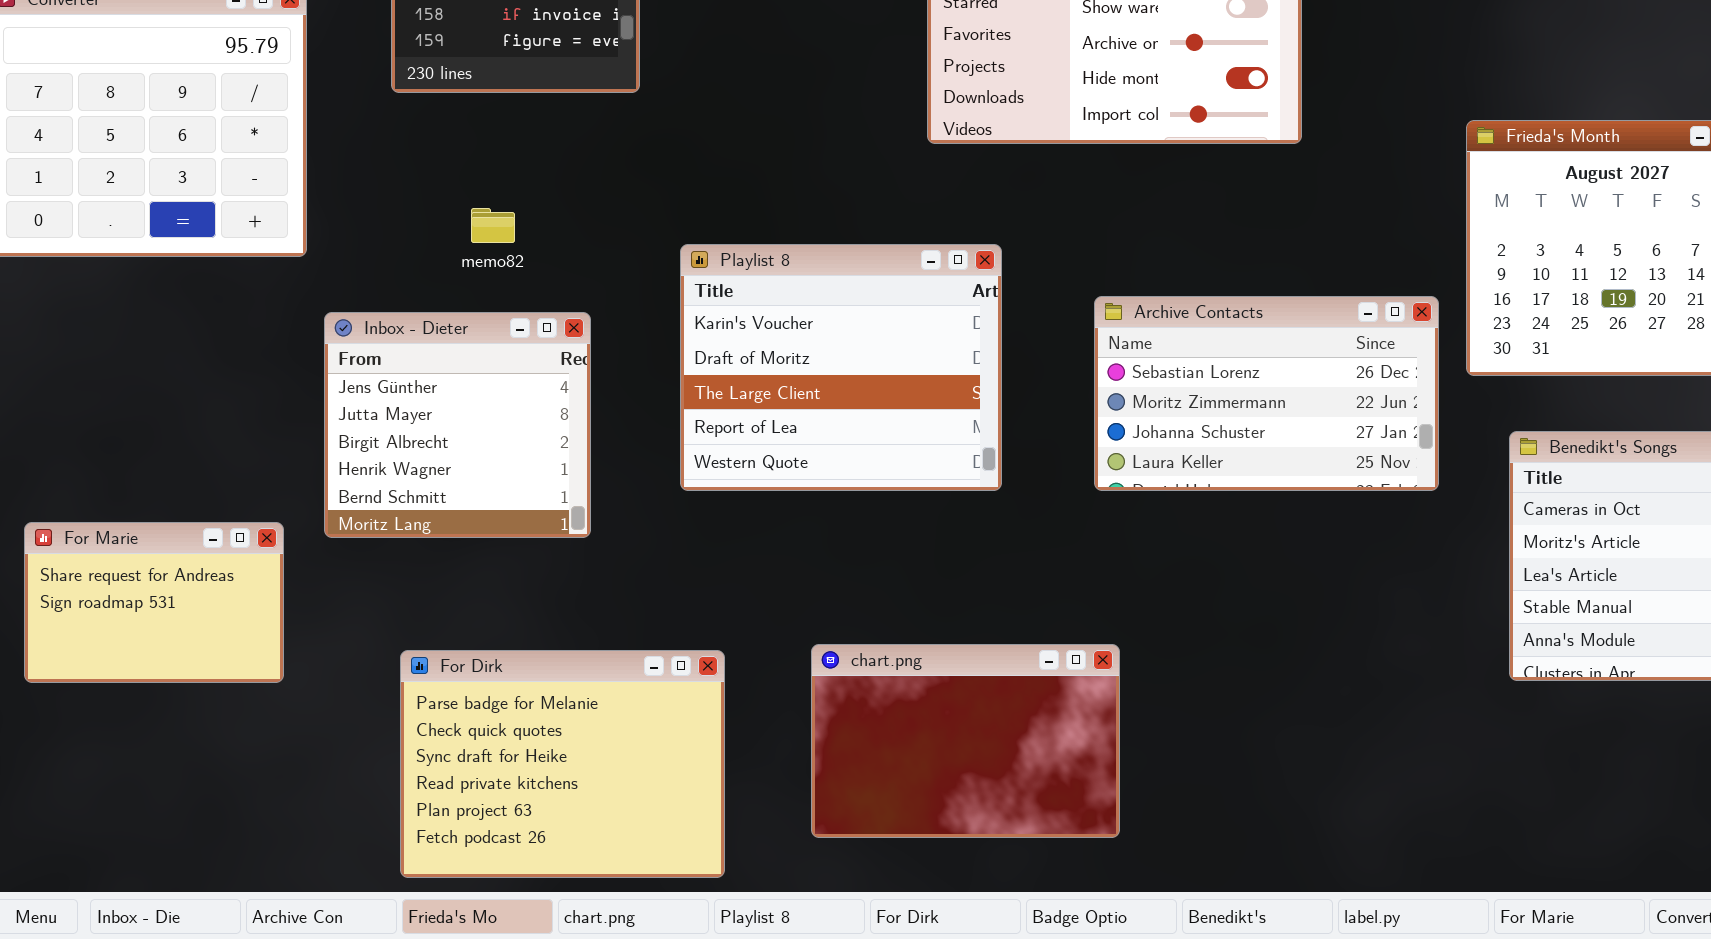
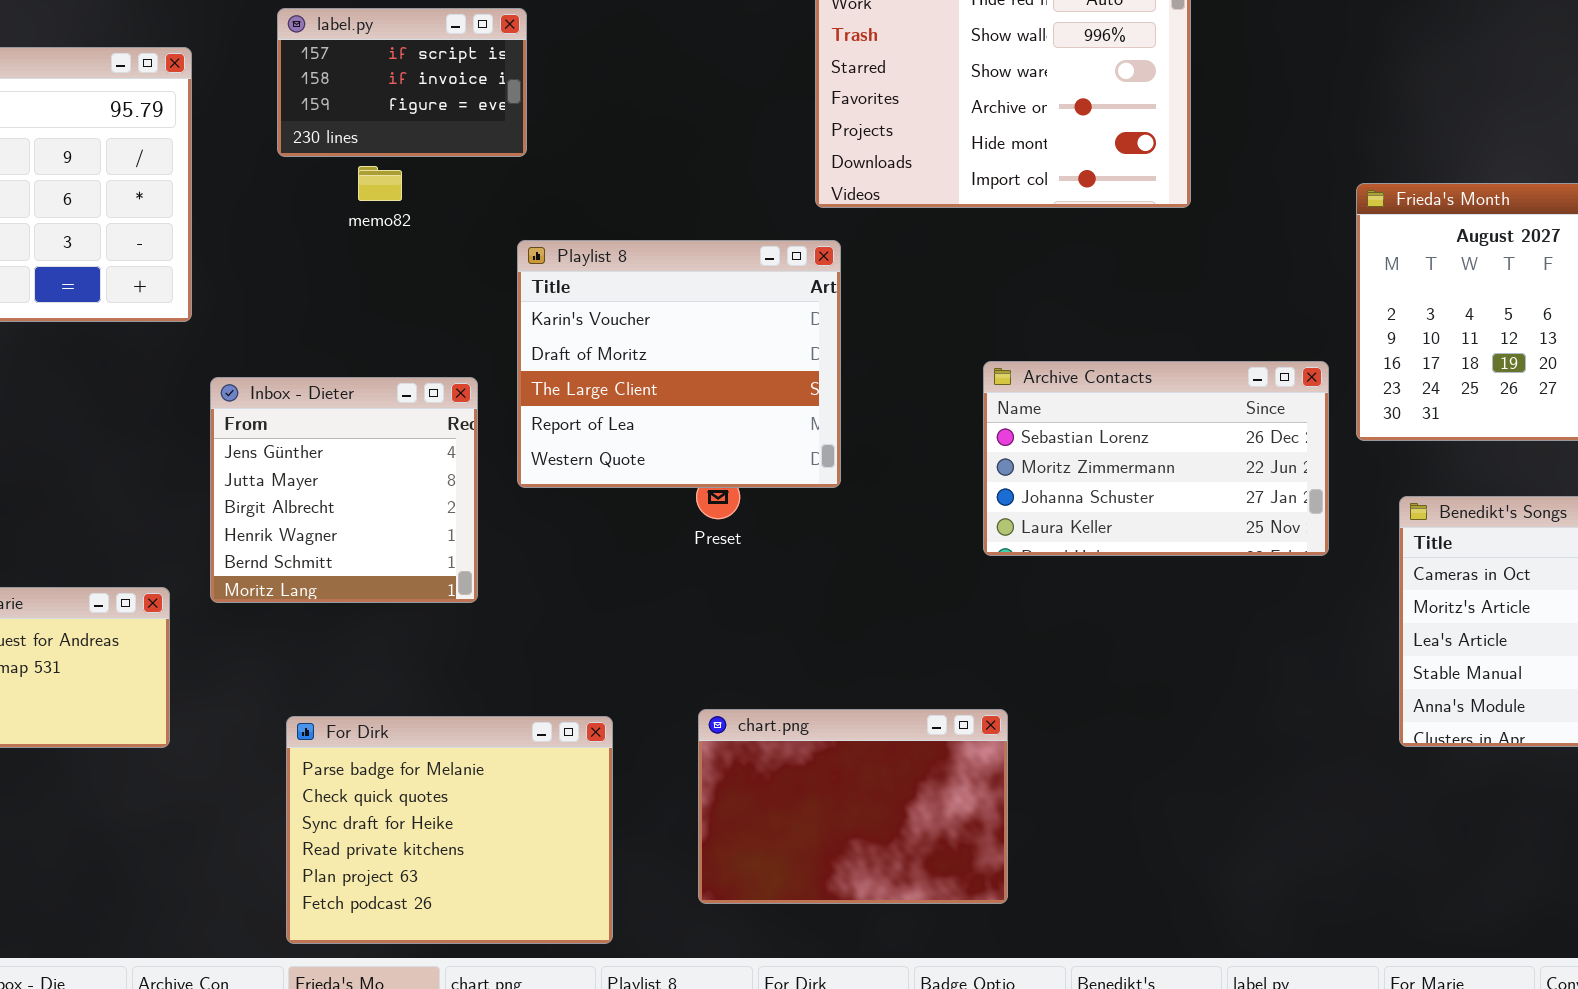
memo82: [471,208,515,243] -> [358,166,402,201], moved
Playlist 8: [680,244,1002,491] -> [517,240,841,488], moved

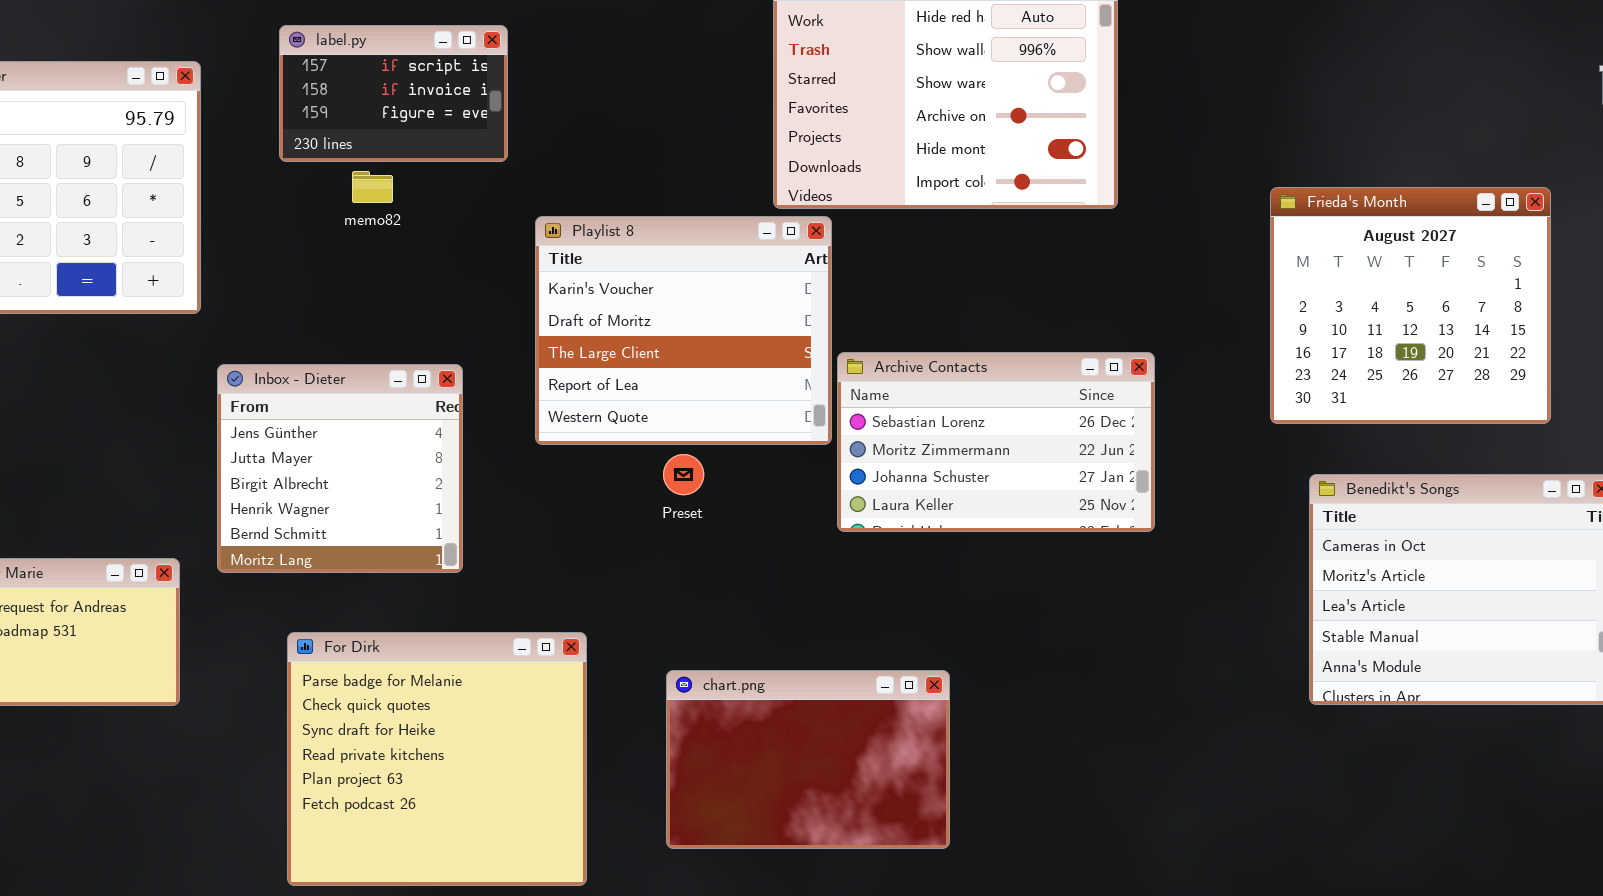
Playlist 8: [517,240,841,488] -> [535,216,832,445], moved
Archive Contacts: [983,361,1329,556] -> [837,352,1155,532], moved
For Dirk: [286,716,613,944] -> [287,632,587,886], resized

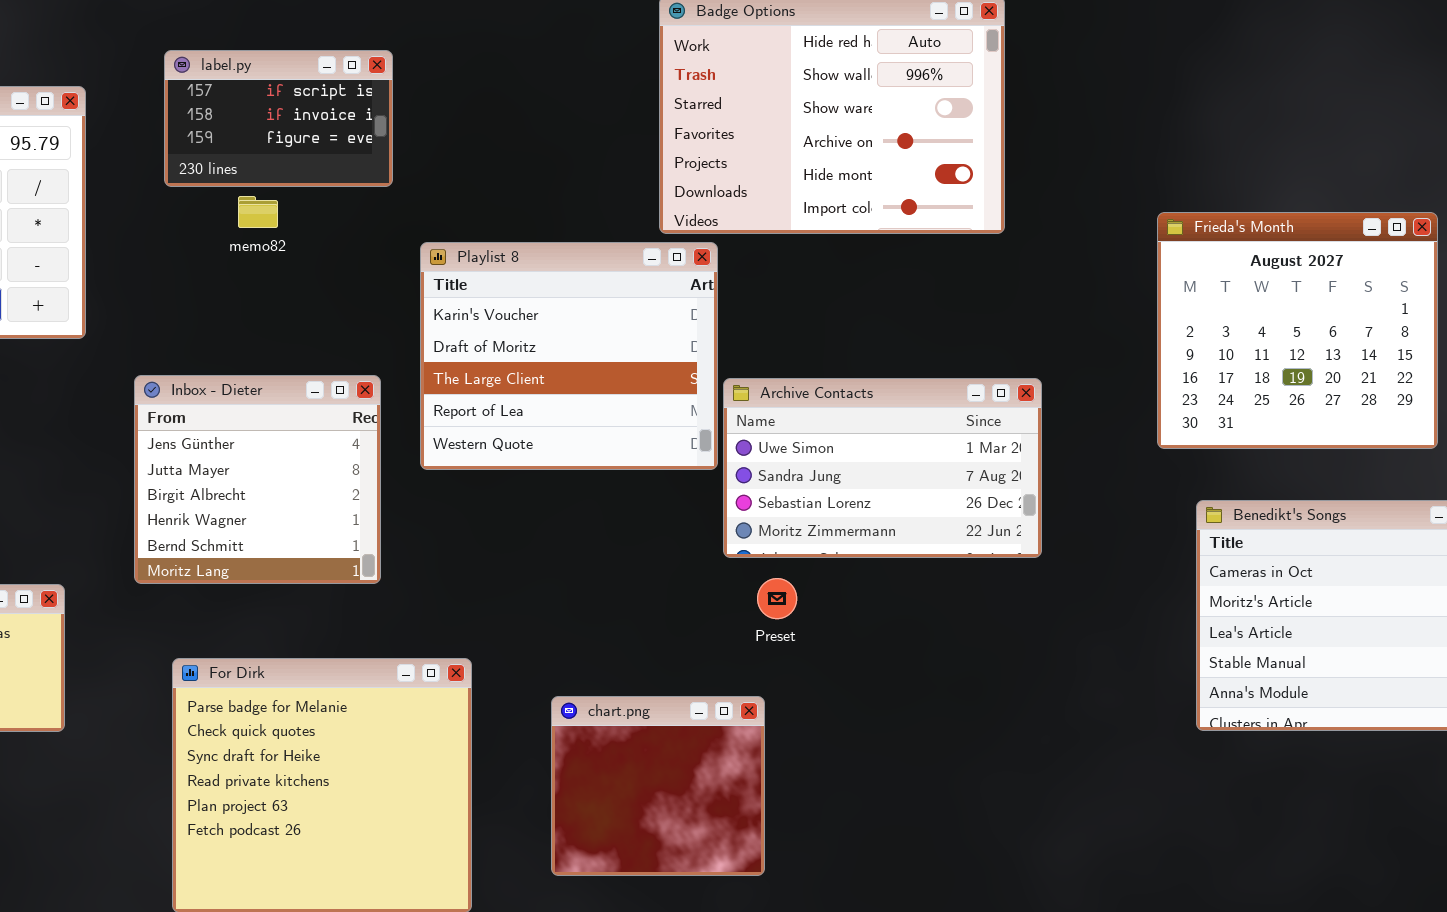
Archive Contacts: [837,352,1155,532] -> [723,378,1042,558], scrolled up 2 rows
Inbox - Dieter: [217,364,463,573] -> [134,375,381,584], moved
Preset: [663,454,704,495] -> [757,578,797,619], moved
chart.png: [666,670,950,849] -> [551,696,765,876], resized

